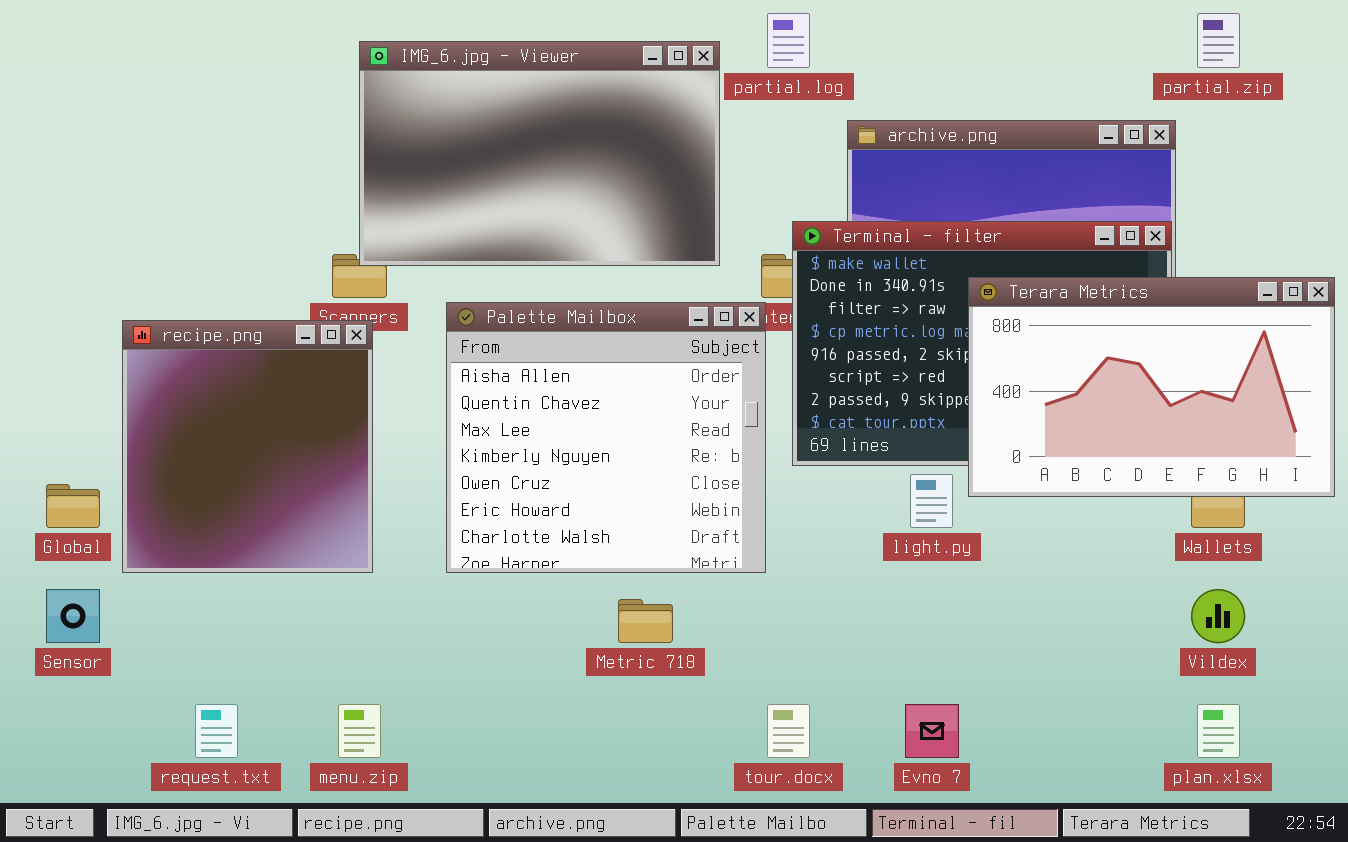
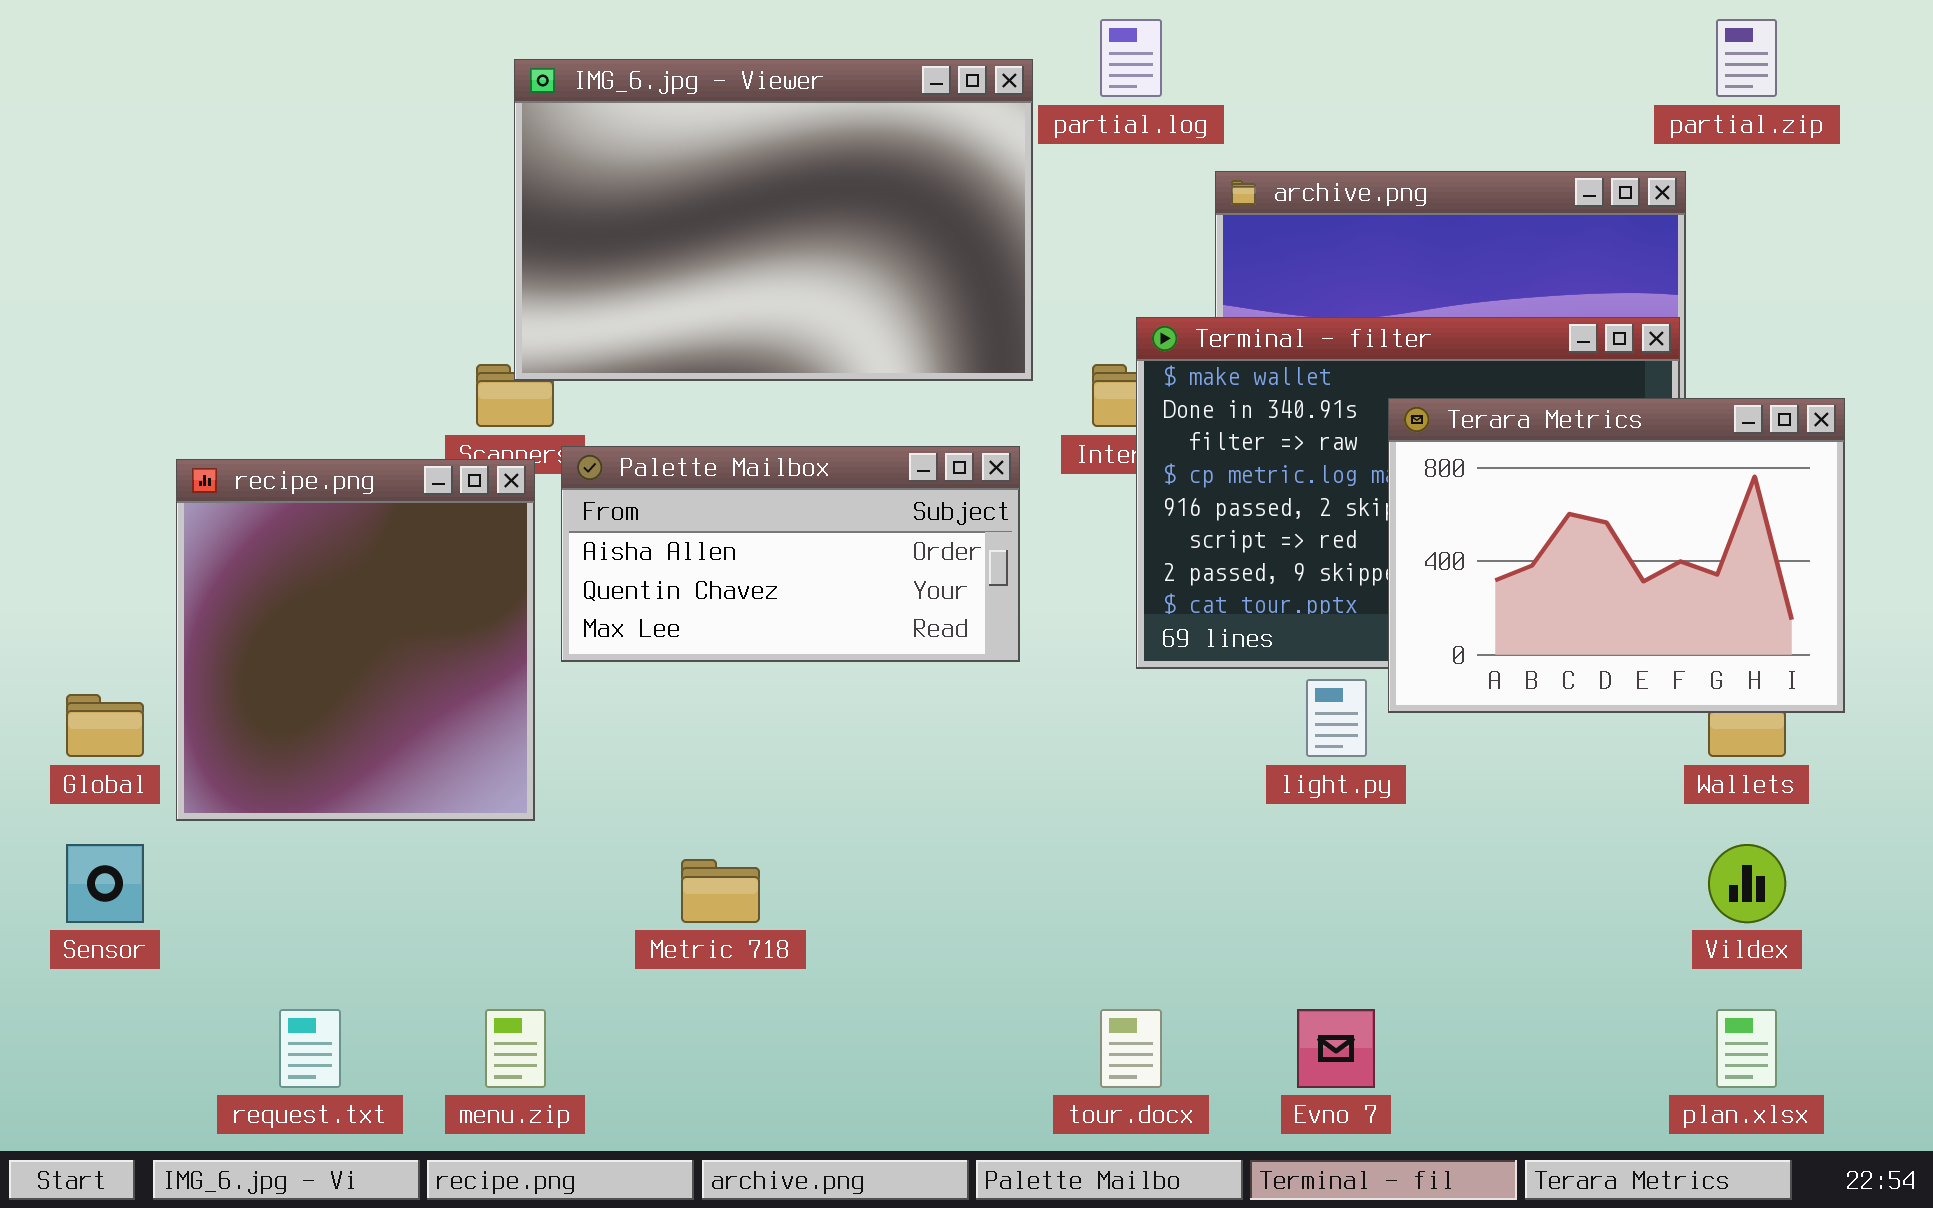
Terara Metrics: [968,277,1335,497] -> [1388,398,1845,713], resized
Palette Mailbox: [446,302,766,573] -> [561,446,1020,662], moved, resized
Metric 718: [618,599,673,643] -> [681,859,760,923], moved

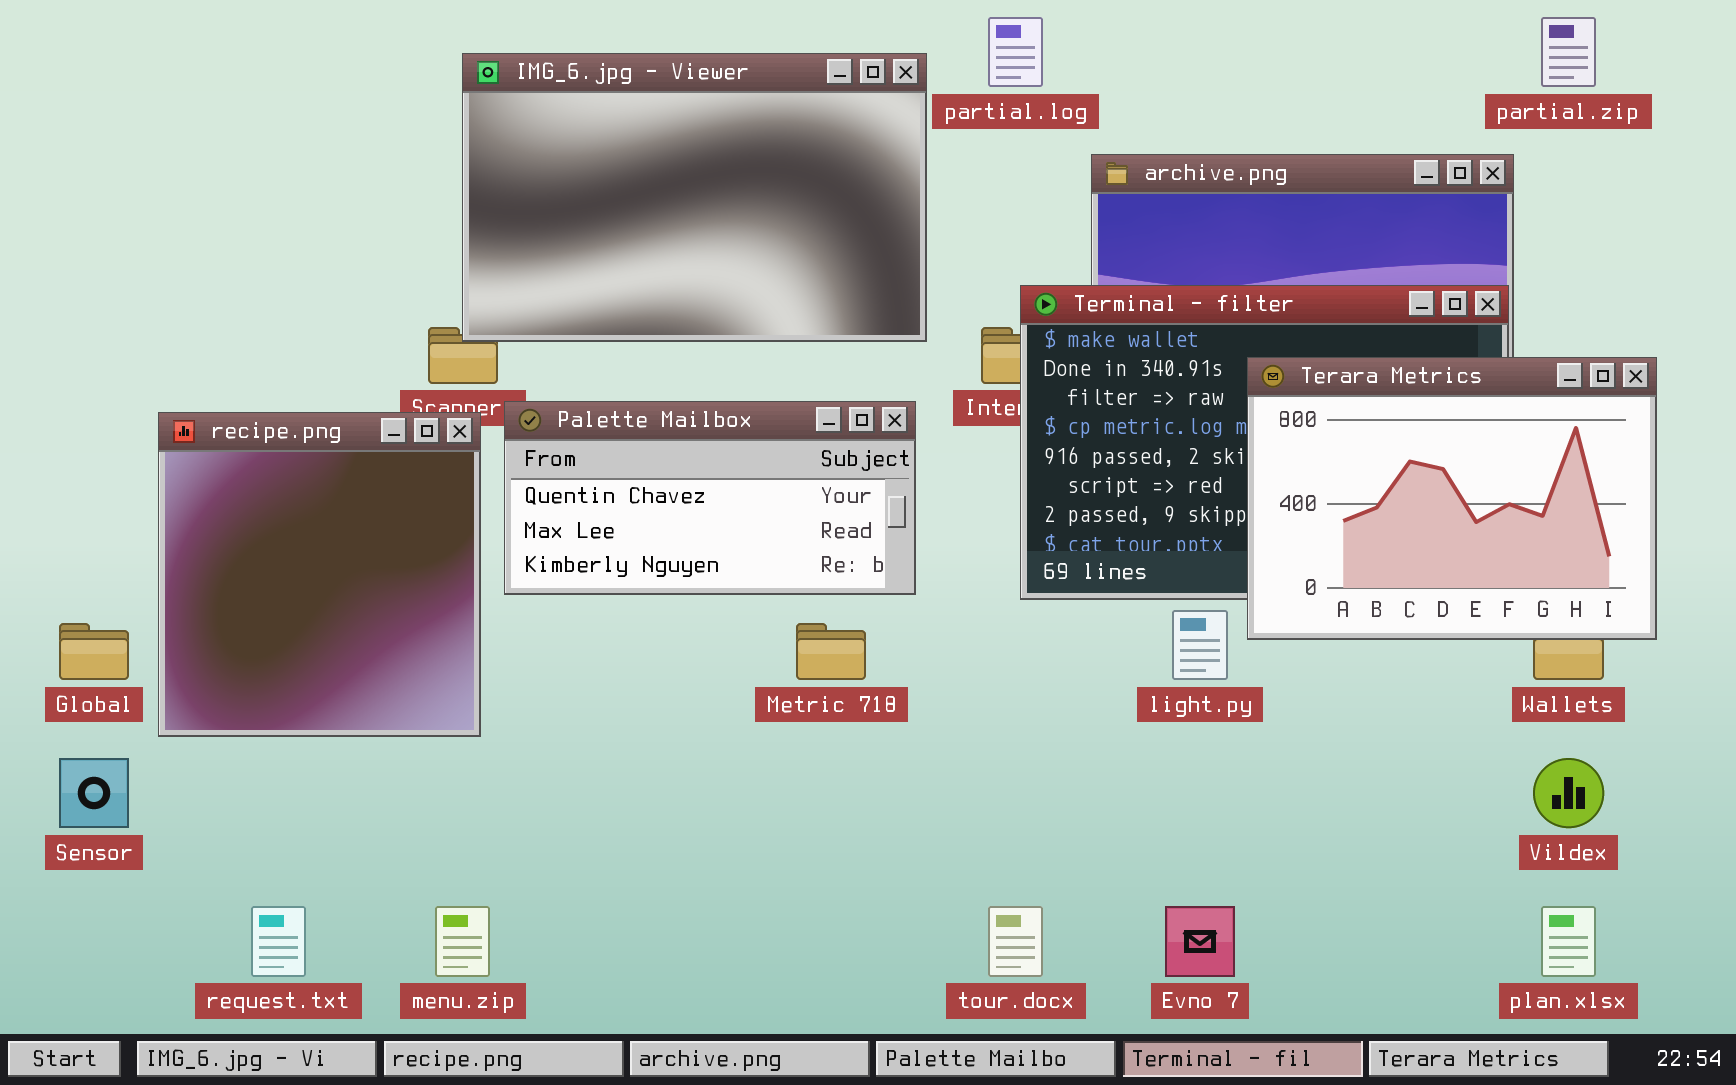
Palette Mailbox: [561,446,1020,662] -> [504,401,916,595], scrolled down 1 row
Metric 718: [681,859,760,923] -> [796,623,866,680], moved

